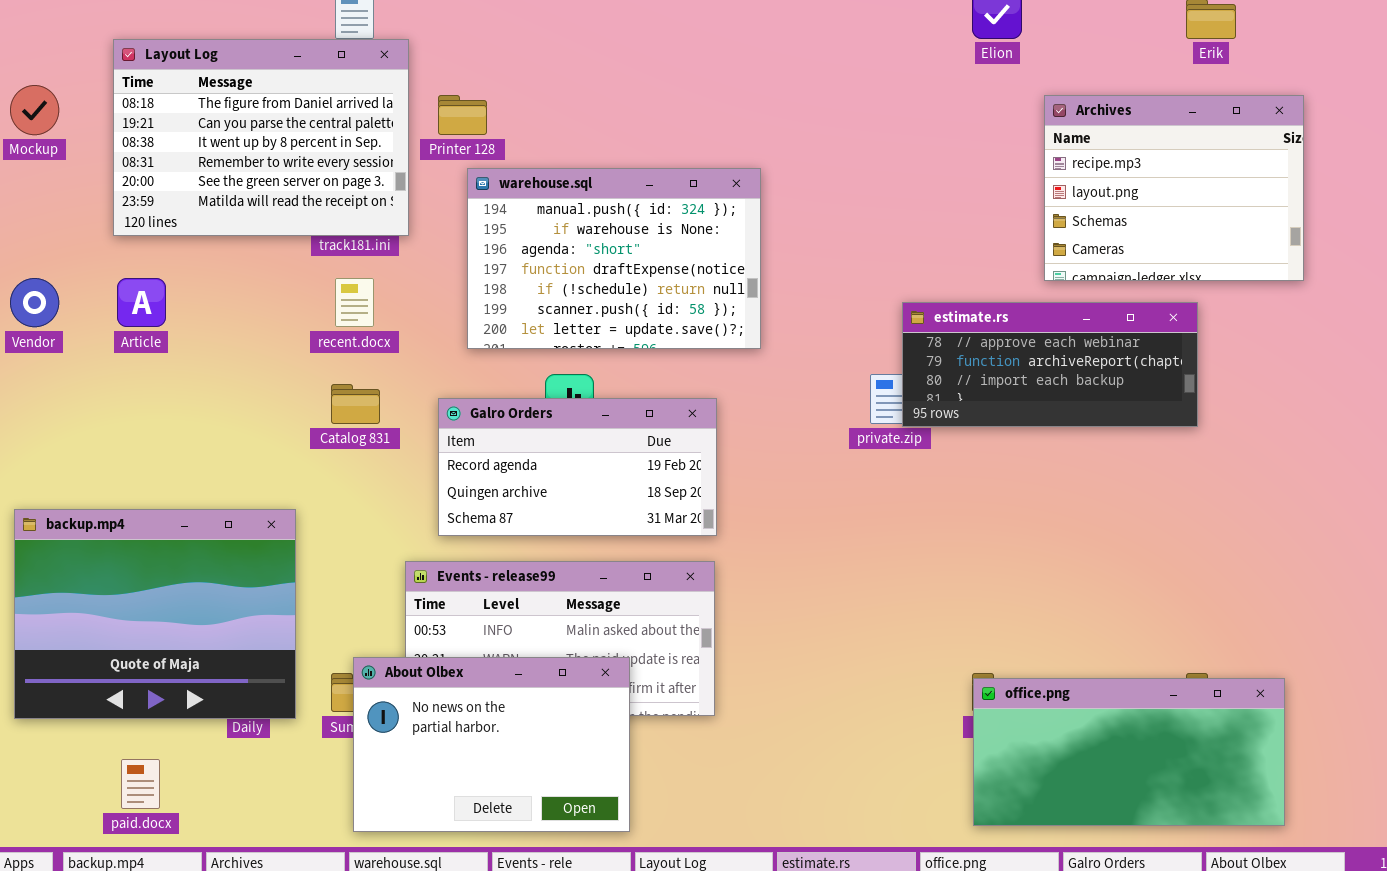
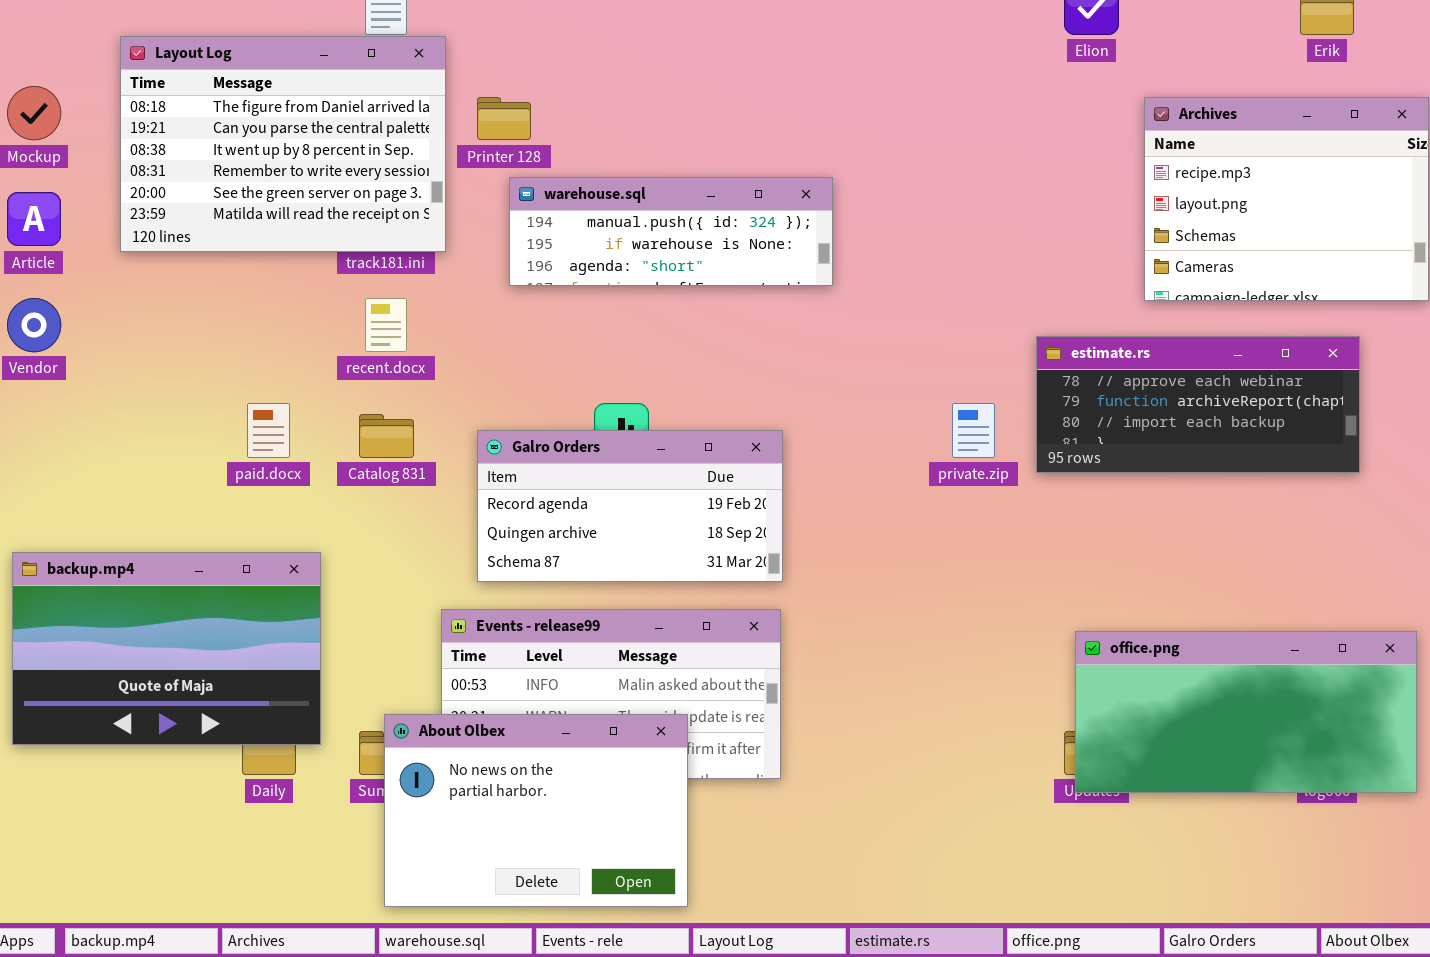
warehouse.sql: [467,168,761,349] -> [509,177,833,286], resized
Article: [117,278,166,327] -> [7,192,61,246], moved
estimate.rs: [902,302,1198,427] -> [1036,336,1360,473], moved
backup.mp4: [14,509,296,719] -> [12,552,321,745], resized
office.png: [973,678,1285,826] -> [1075,631,1417,793], moved
paid.docx: [121,759,160,809] -> [247,403,290,458], moved

